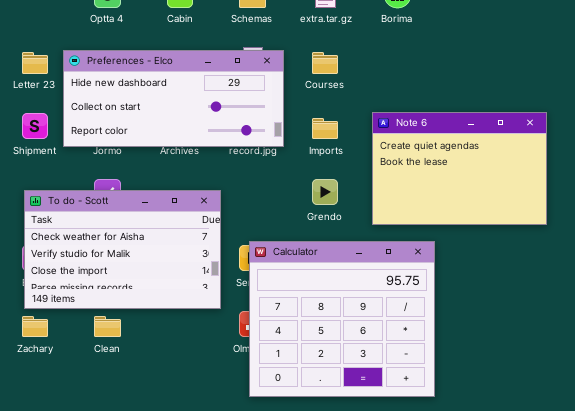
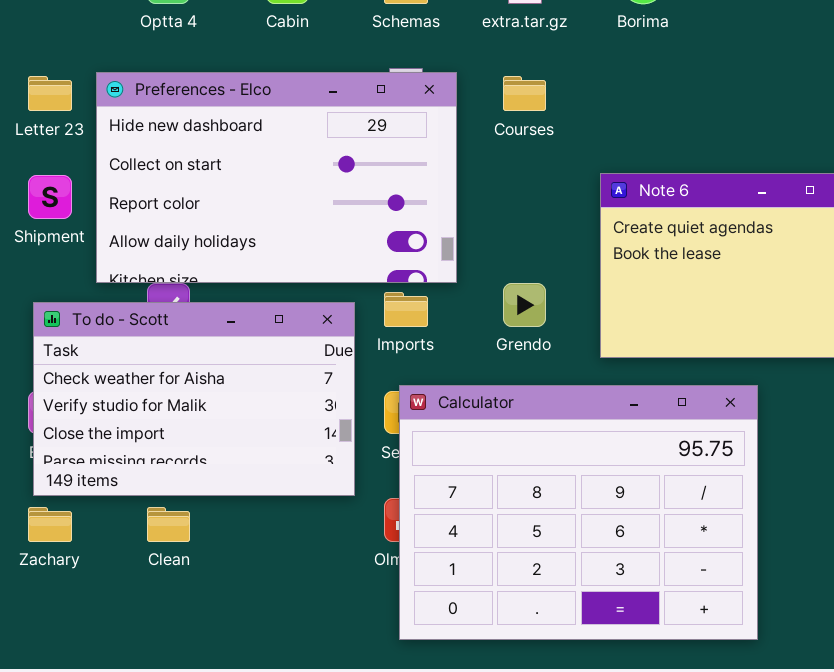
Preferences - Elco: [63,50,284,147] -> [96,72,457,283], resized
Imports: [312,118,338,139] -> [384,292,428,327], moved
Calculator: [249,241,435,397] -> [399,385,758,640], resized

